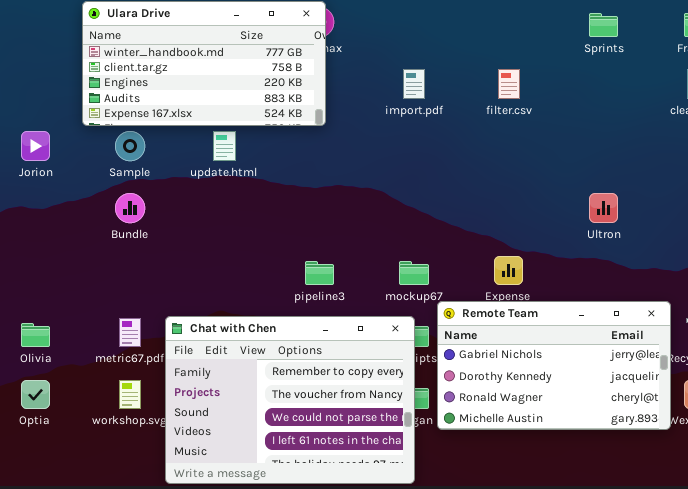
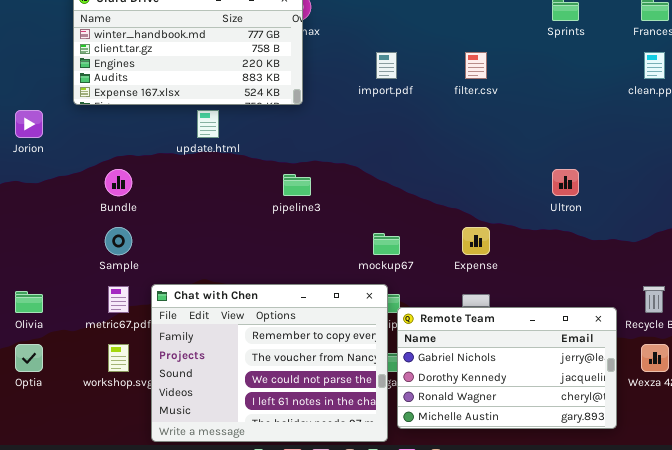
Sample: [115,131,145,161] -> [105,227,132,255], moved
pipeline3: [305,261,334,285] -> [283,174,311,196], moved
Remote Team: [437,301,671,430] -> [397,307,617,429], moved

